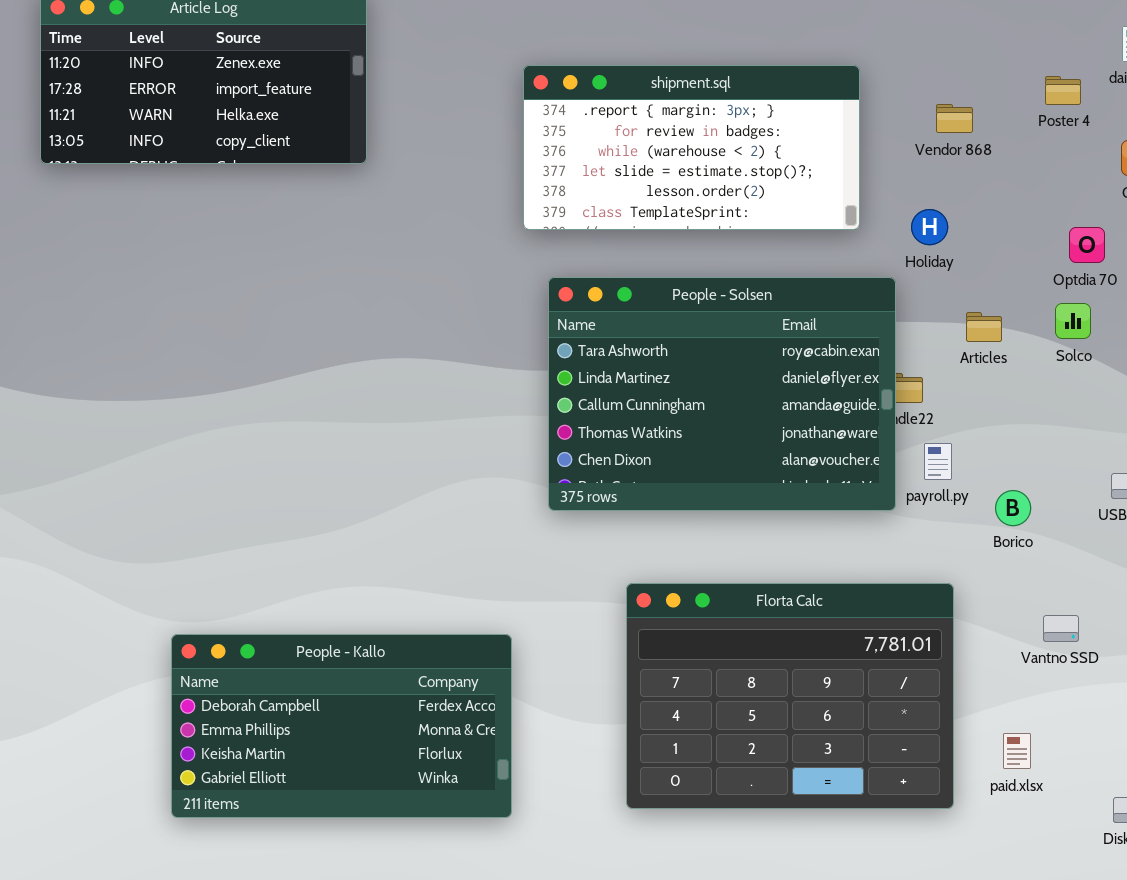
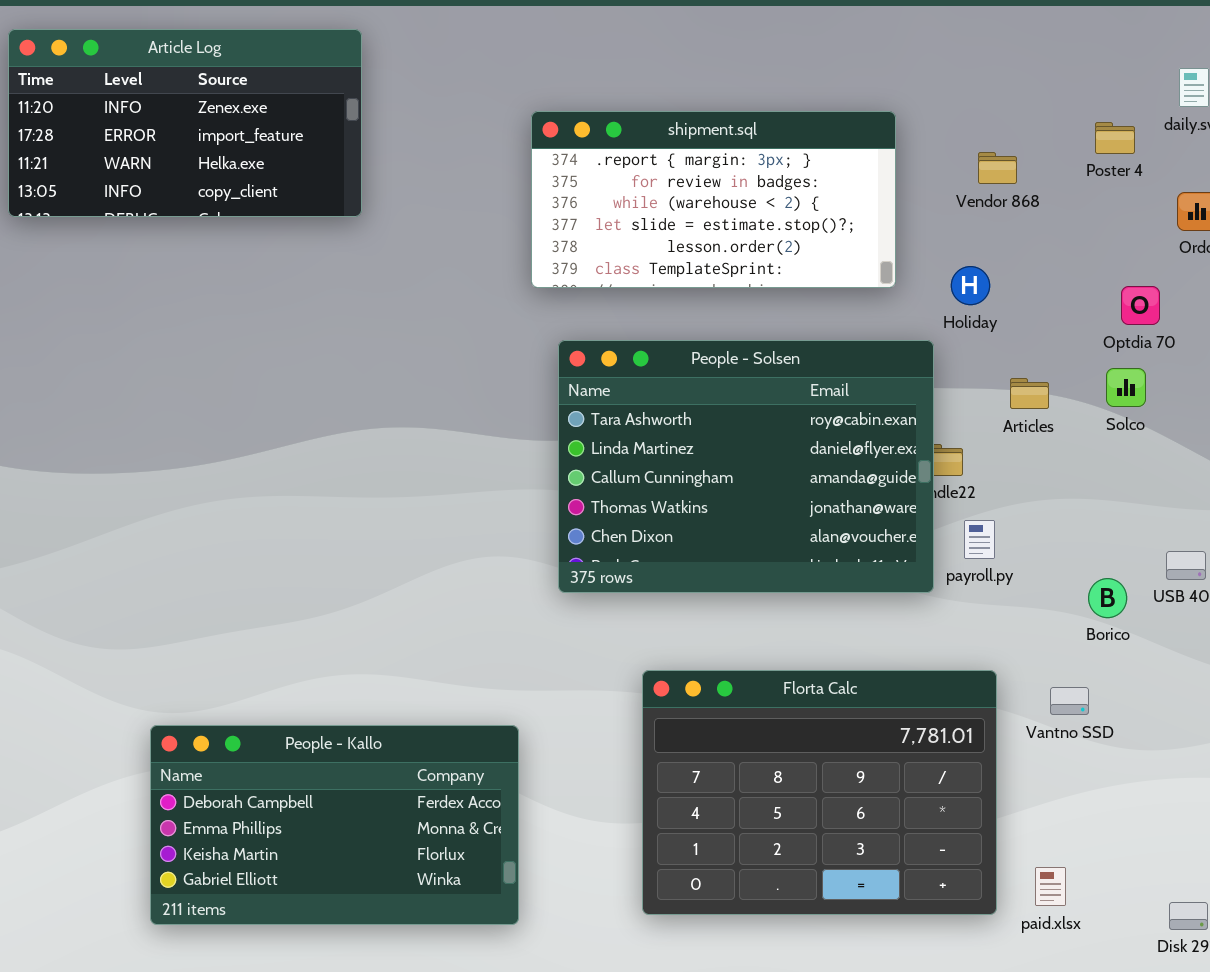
Borico: [995,490,1031,526] -> [1088,578,1127,618], moved
Vantno SSD: [1043,615,1079,642] -> [1050,687,1089,715], moved
paid.xlsx: [1003,733,1031,769] -> [1035,867,1066,906], moved

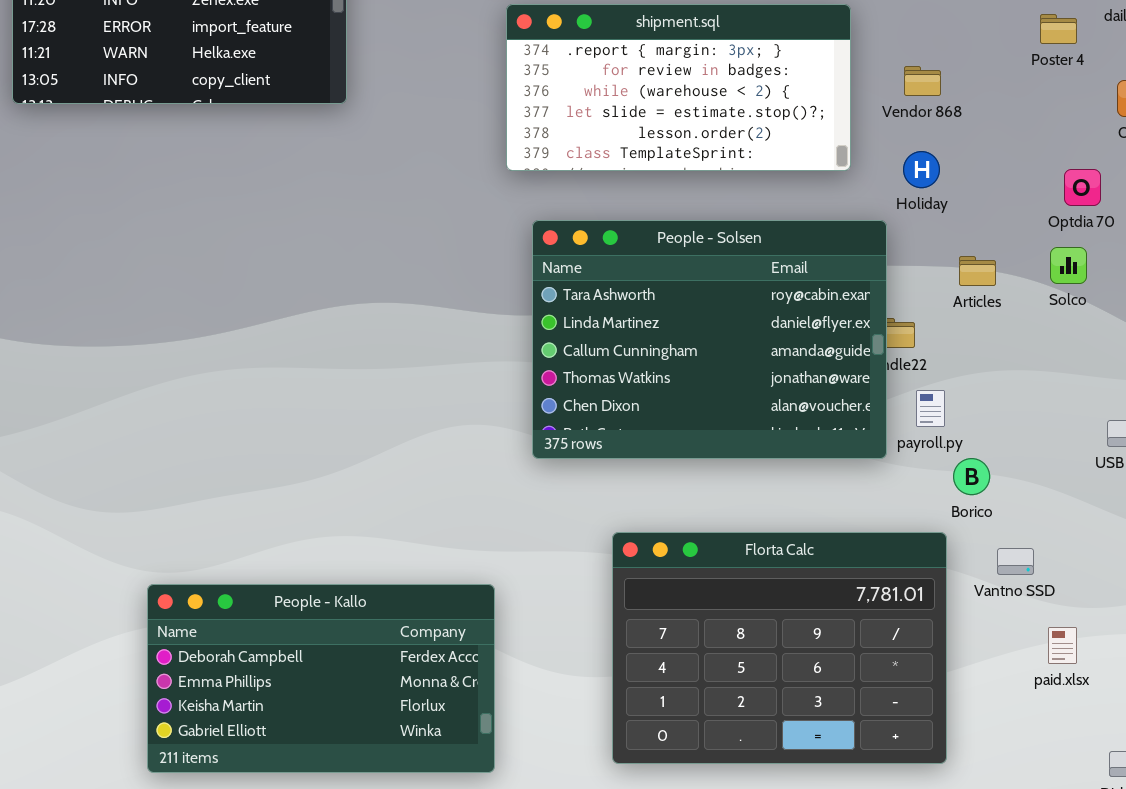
Vendor 868: [978,152,1017,184] -> [904,66,941,96], moved
Borico: [1088,578,1127,618] -> [953,458,990,495], moved
paid.xlsx: [1035,867,1066,906] -> [1048,627,1077,664], moved

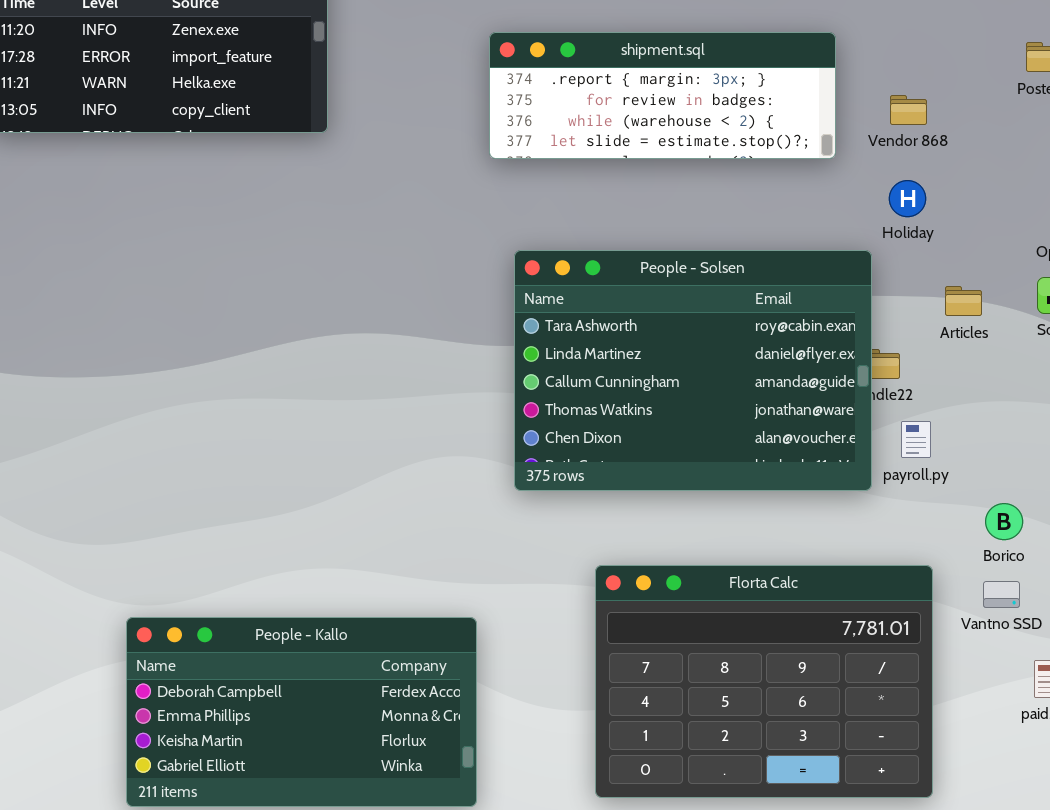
shipment.sql: [506,4,851,171] -> [489,32,836,159], resized
Borico: [953,458,990,495] -> [985,503,1023,540], moved

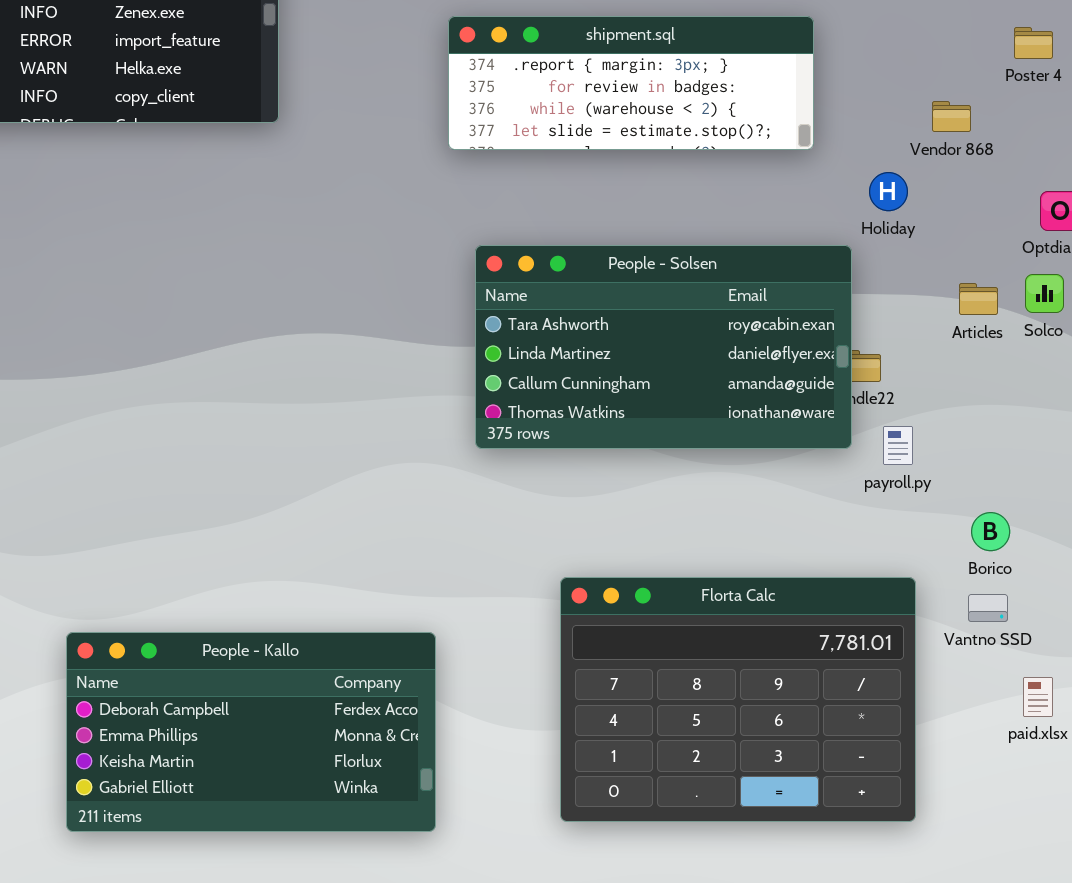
Vendor 868: [890,95,927,125] -> [932,101,971,132], moved
People - Solsen: [514,250,872,491] -> [475,245,852,449], resized
Articles: [945,286,982,316] -> [959,283,998,315], moved

